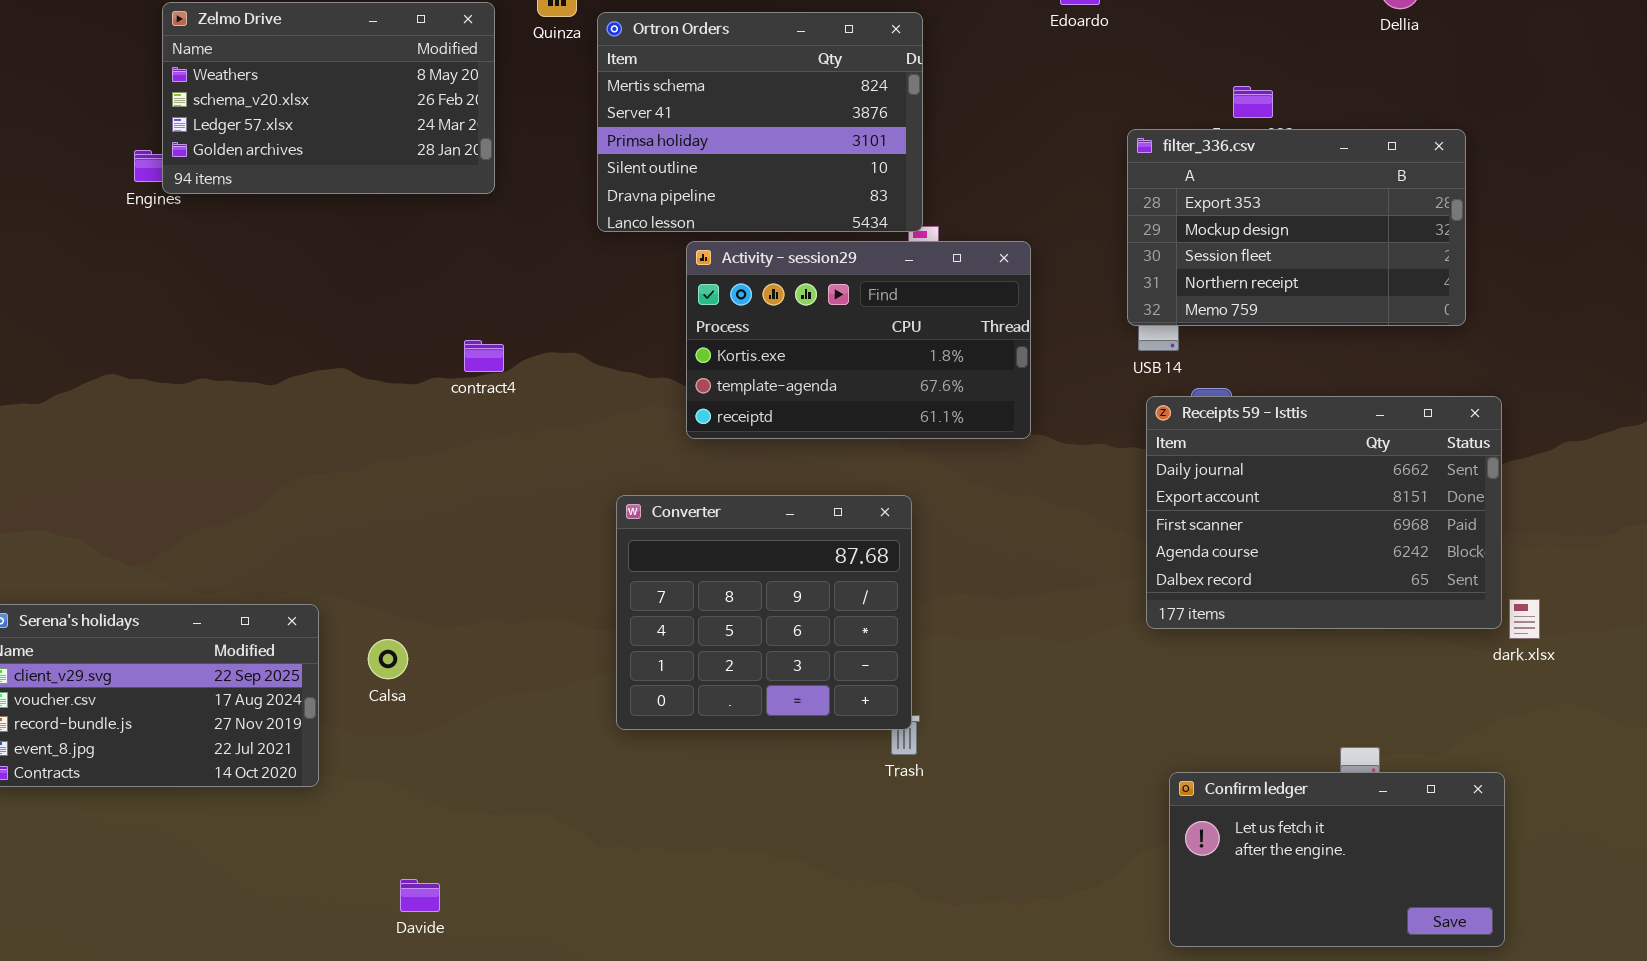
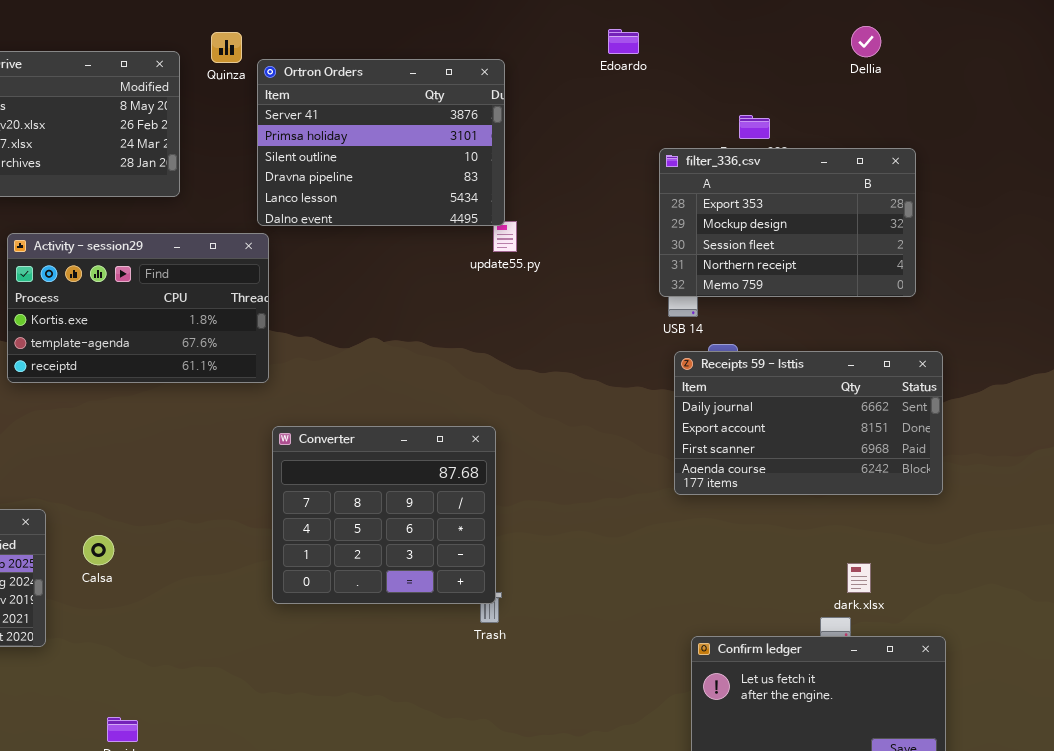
Ortron Orders: [597,12,923,232] -> [257,59,505,226], scrolled down 1 row
Activity - session29: [686,241,1031,439] -> [7,233,269,383], moved
Receipts 59 - Isttis: [1146,396,1502,629] -> [674,351,943,495], resized
dark.xlsx: [1509,599,1540,639] -> [847,563,871,593], moved

